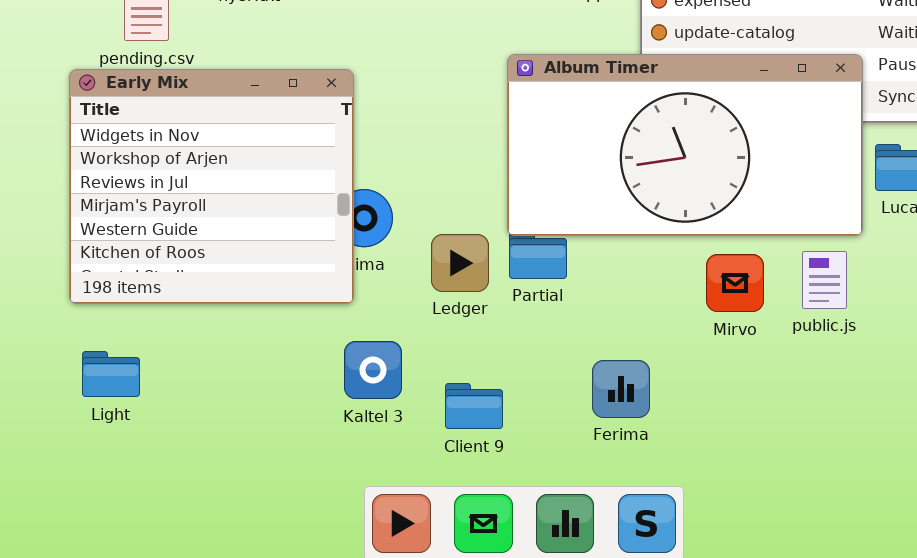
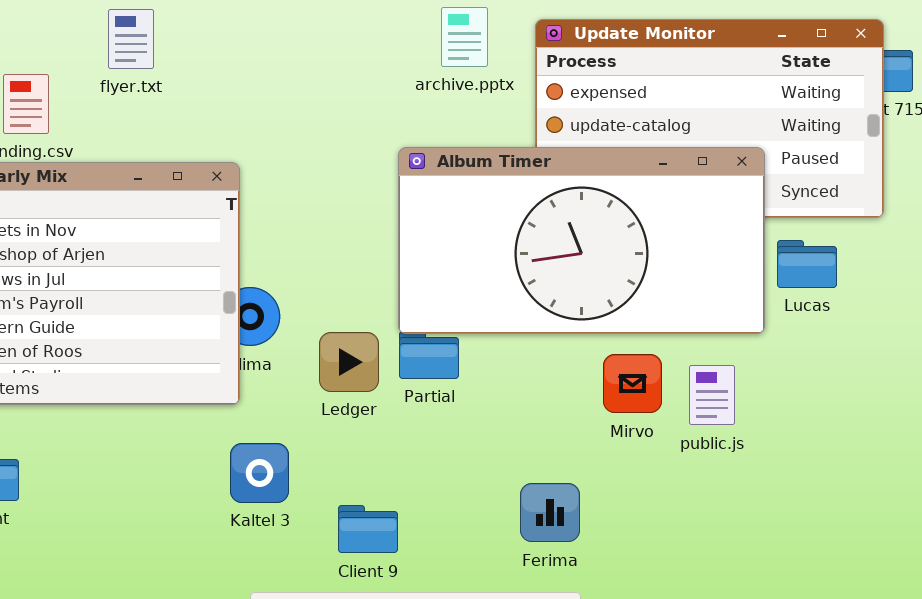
public.js: [802,251,847,309] -> [689,365,735,425], moved
Ferima: [592,360,650,418] -> [520,483,580,542], moved
Client 9: [445,383,503,429] -> [338,505,398,553], moved

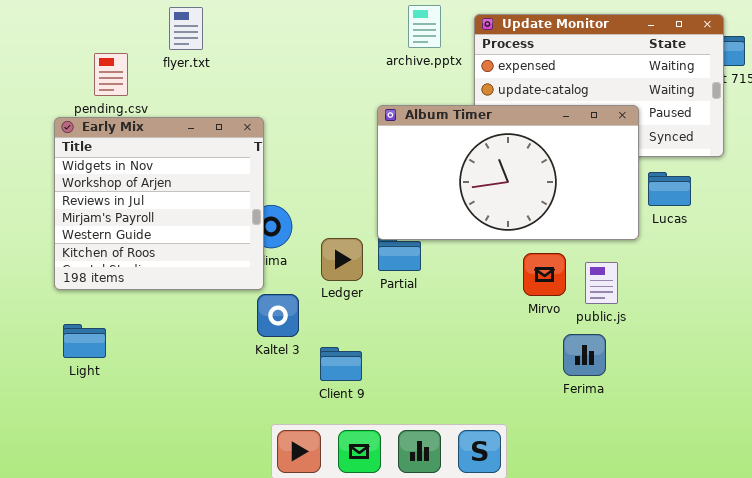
Kaltel 3: [230,443,289,503] -> [257,294,299,337], moved
Ferima: [520,483,580,542] -> [563,334,606,376], moved
Client 9: [338,505,398,553] -> [320,347,362,381], moved

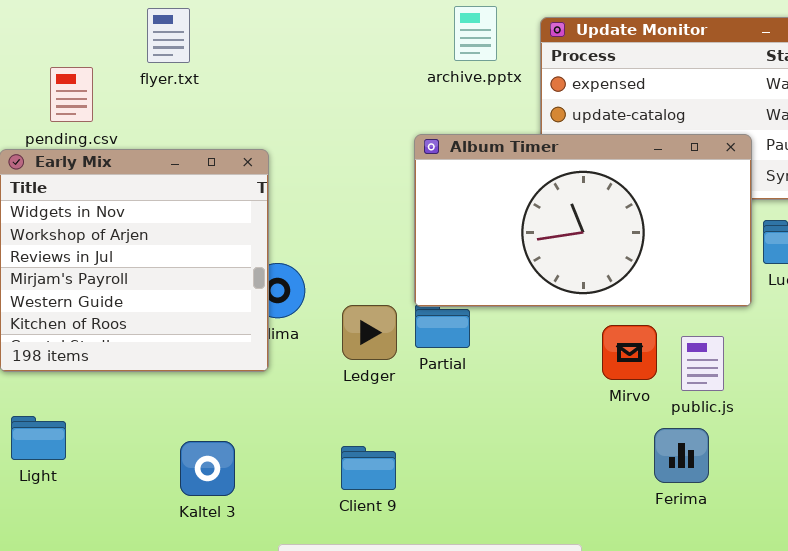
Kaltel 3: [257,294,299,337] -> [180,441,235,496], moved

